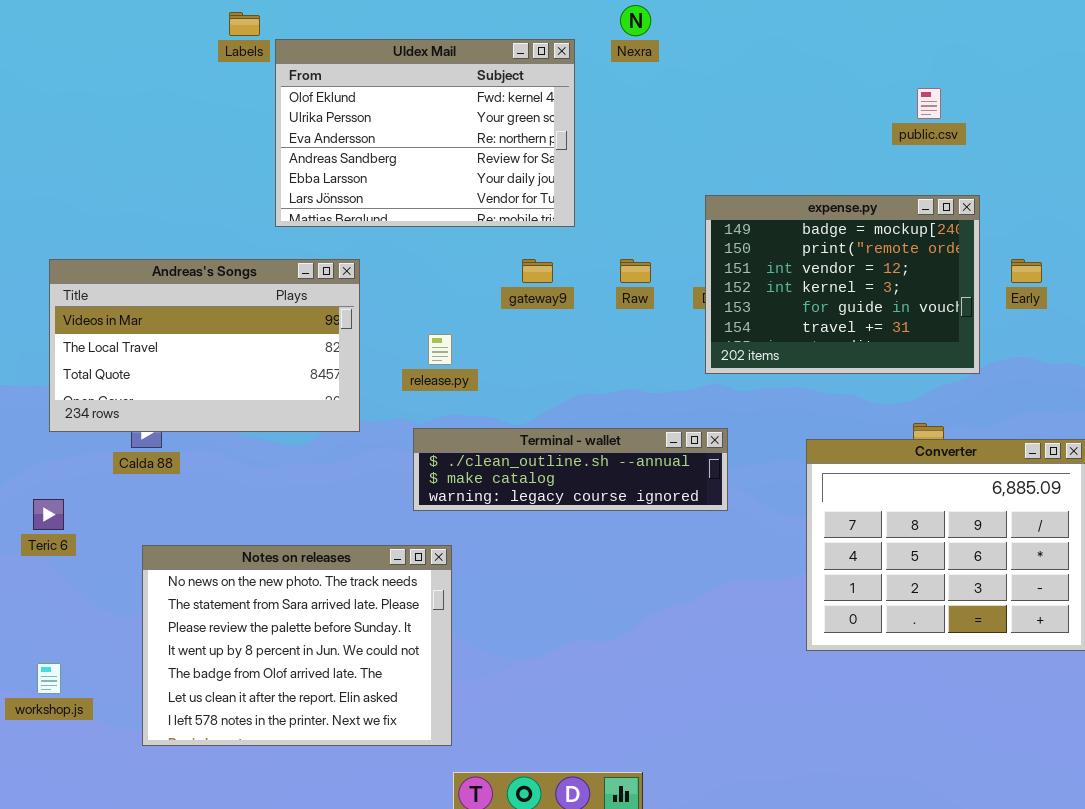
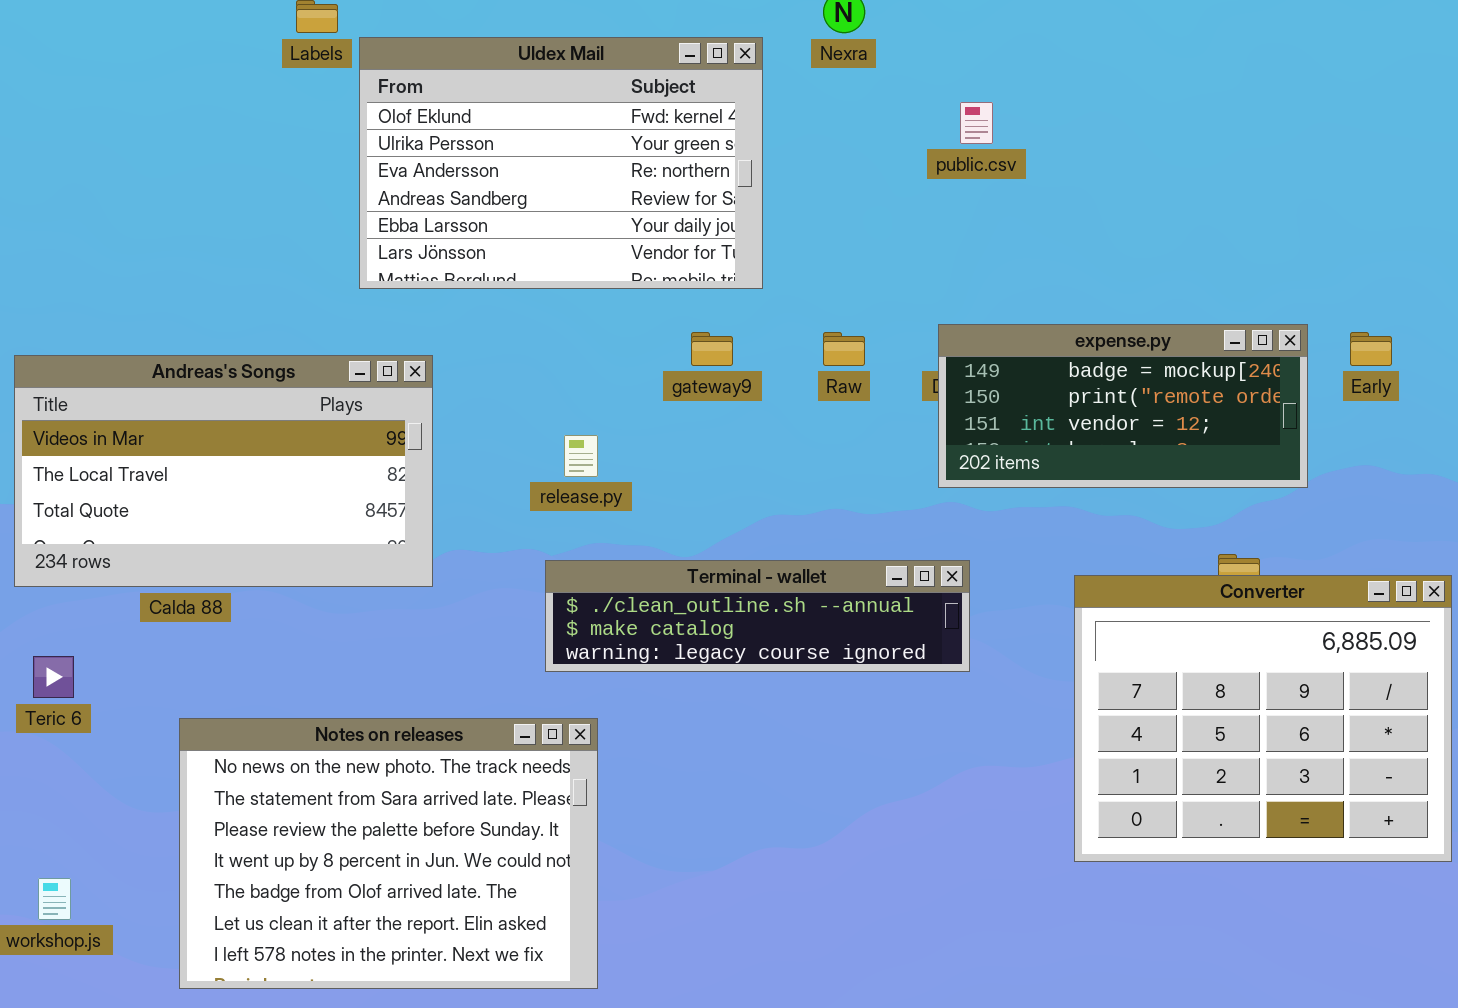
public.csv: [917,88,941,119] -> [960,102,993,144], moved
expense.py: [705,195,980,374] -> [938,324,1308,488], resized
Andreas's Songs: [49,259,360,432] -> [14,355,433,587], moved

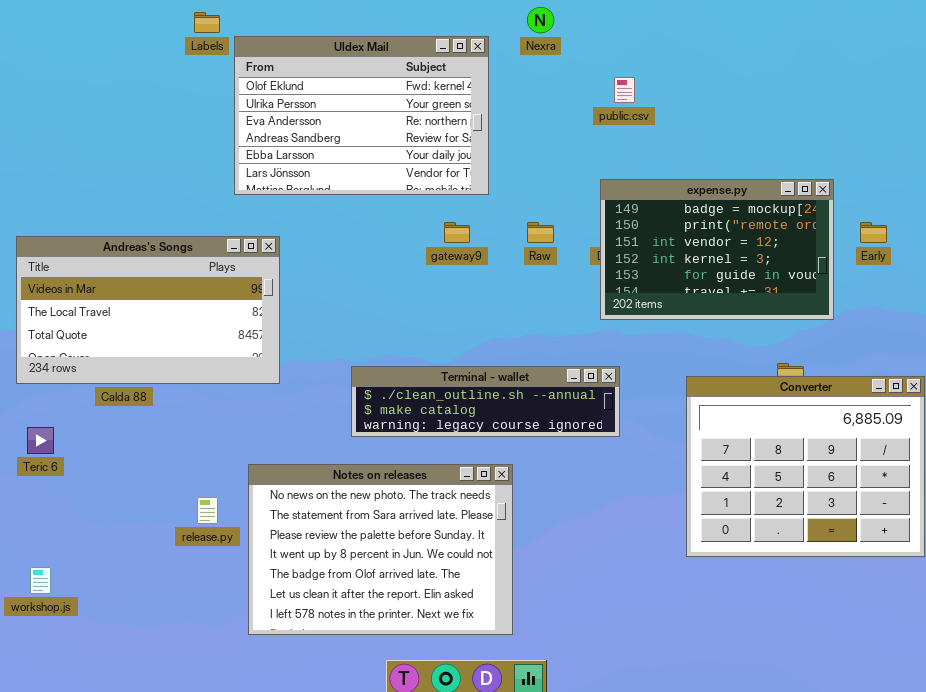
expense.py: [938,324,1308,488] -> [600,179,834,320], resized
release.py: [564,435,598,477] -> [197,497,218,524], moved
Notes on releases: [179,718,598,989] -> [248,464,513,635], moved

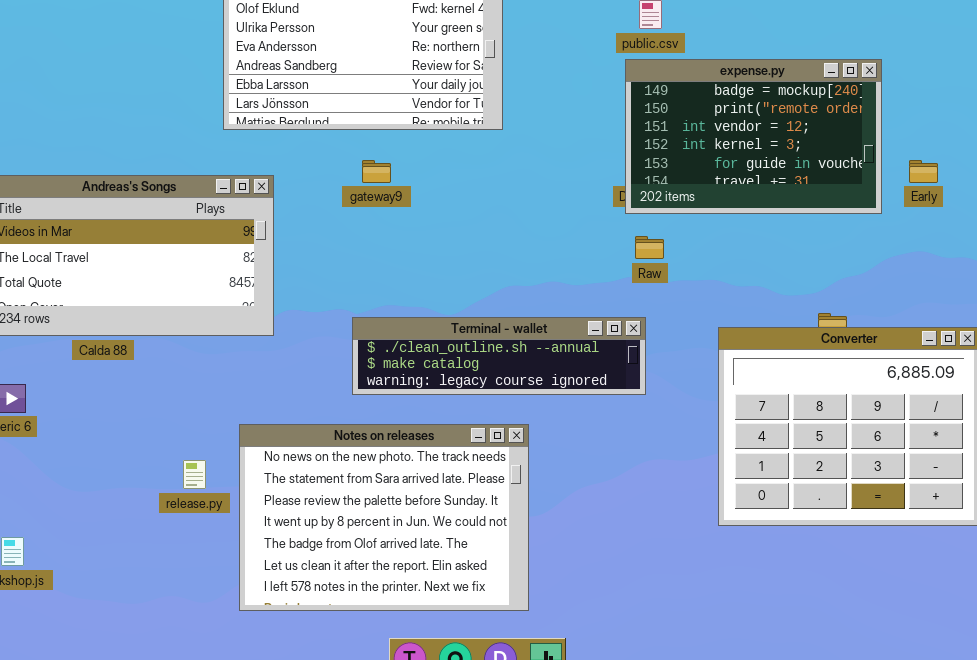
expense.py: [600,179,834,320] -> [625,59,882,214], moved
gateway9: [444,222,470,243] -> [362,160,391,183], moved
Raw: [527,222,554,243] -> [635,236,664,259], moved

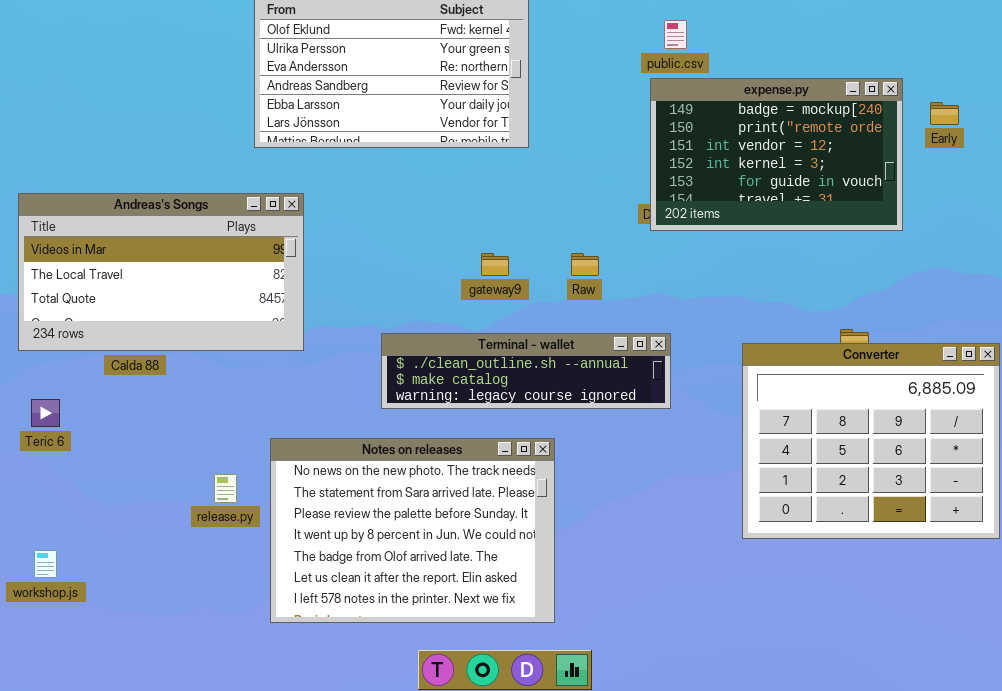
gateway9: [362,160,391,183] -> [481,253,509,276], moved
Early: [909,160,938,183] -> [930,102,959,125], moved
Raw: [635,236,664,259] -> [571,253,599,276], moved

